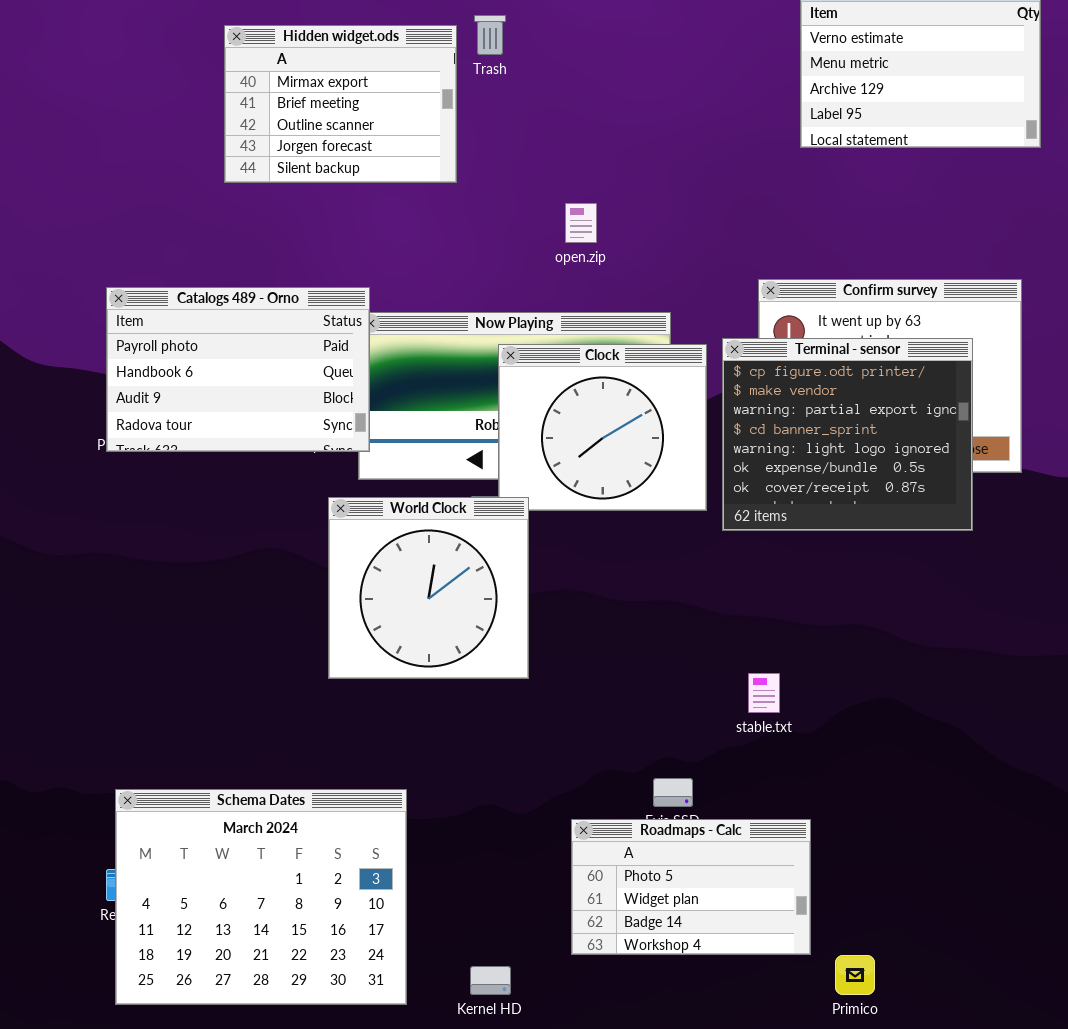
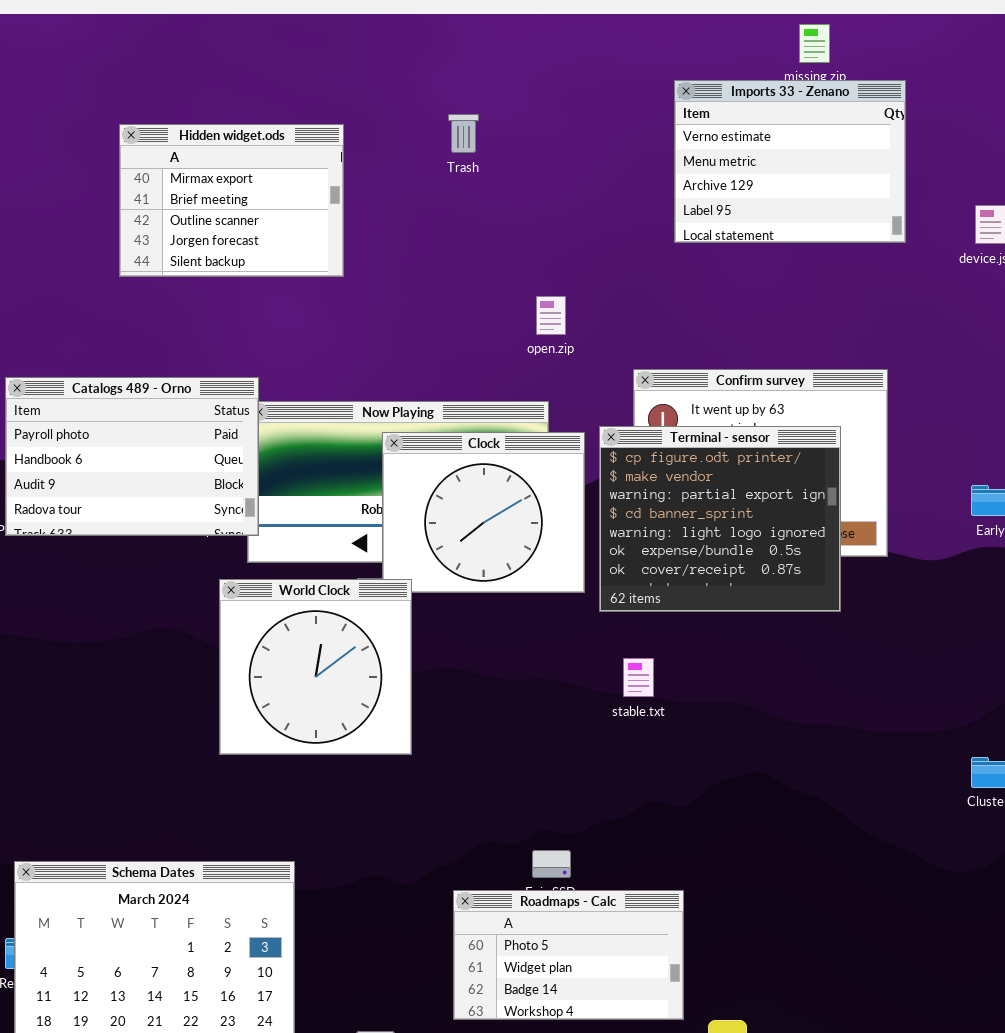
Trash: [474,15,506,55] -> [448,114,479,153], moved
open.zip: [565,203,597,243] -> [536,296,566,335], moved
stable.txt: [748,673,780,713] -> [623,658,654,697], moved

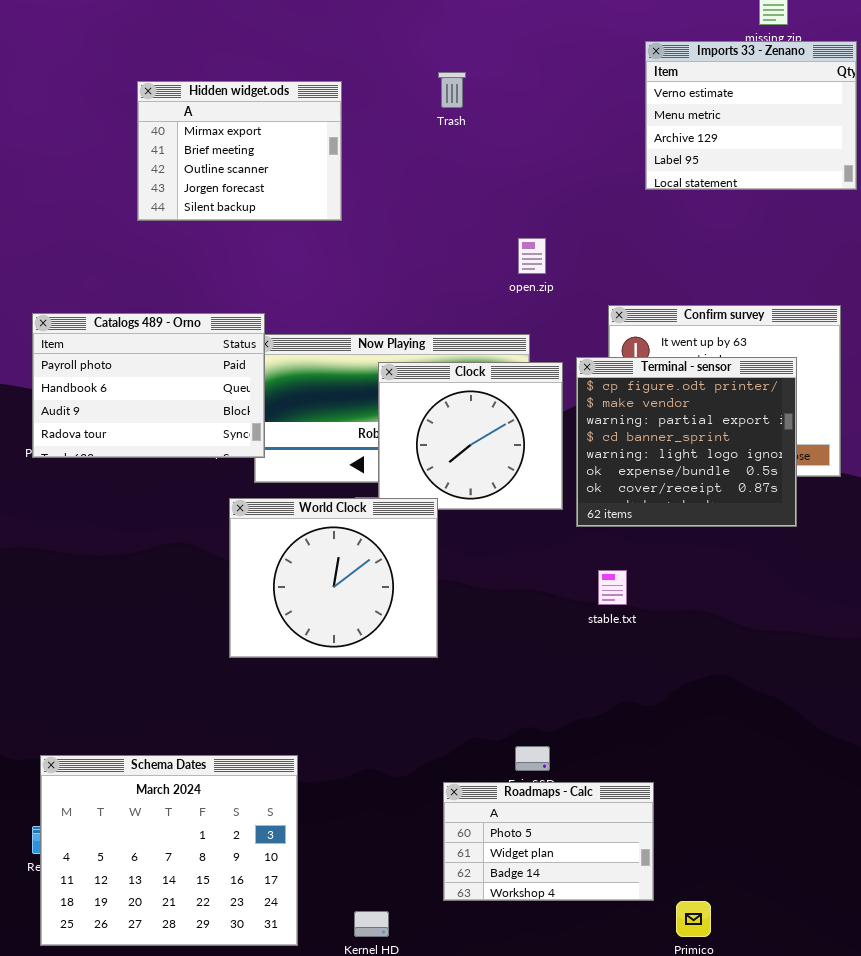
World Clock: [219,579,412,755] -> [229,498,438,658], resized

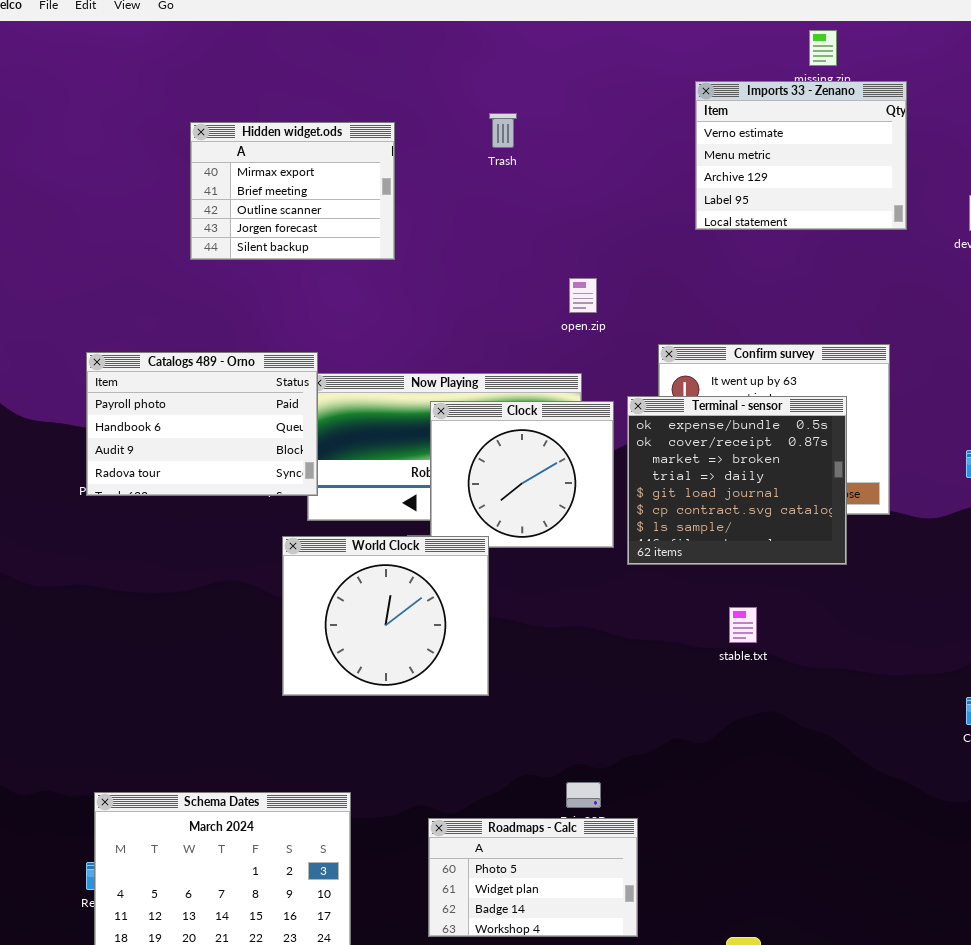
Terminal - sensor: [576,357,797,527] -> [627,396,847,565], scrolled down 5 rows
stable.txt: [598,570,627,605] -> [729,607,757,643], moved
Roadmaps - Calc: [443,782,654,901] -> [428,818,638,937], moved

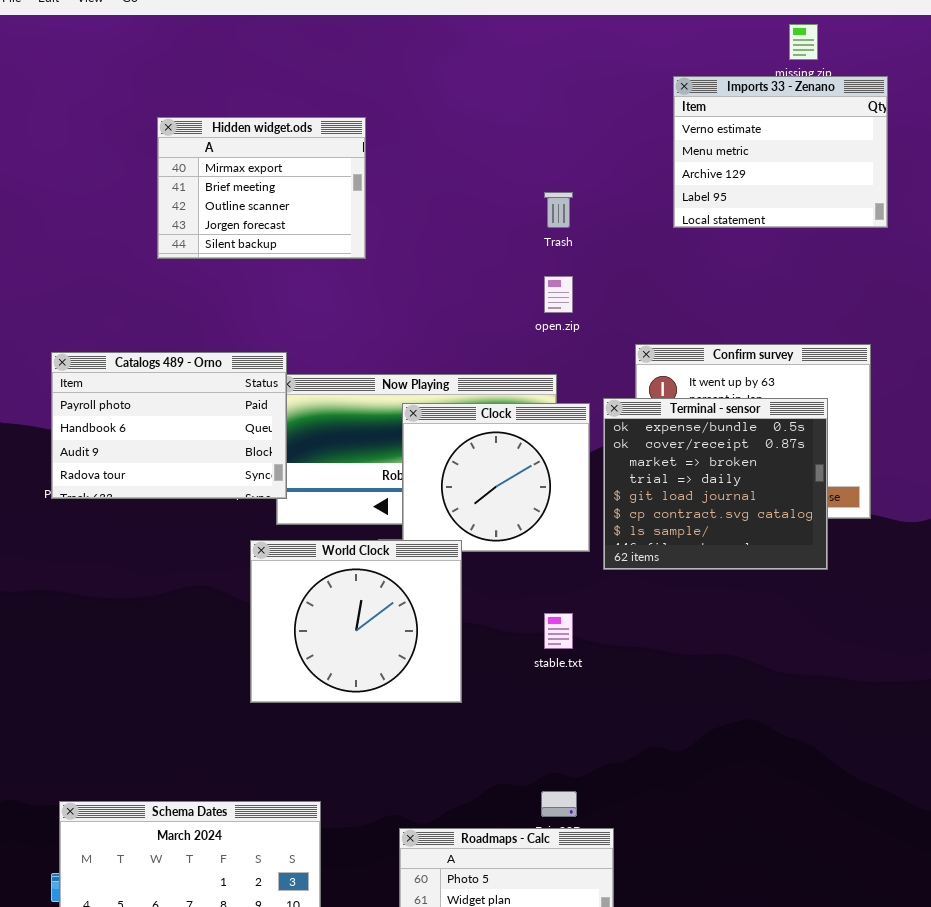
Trash: [489,113,517,148] -> [544,192,573,228], moved
stable.txt: [729,607,757,643] -> [544,613,573,649], moved

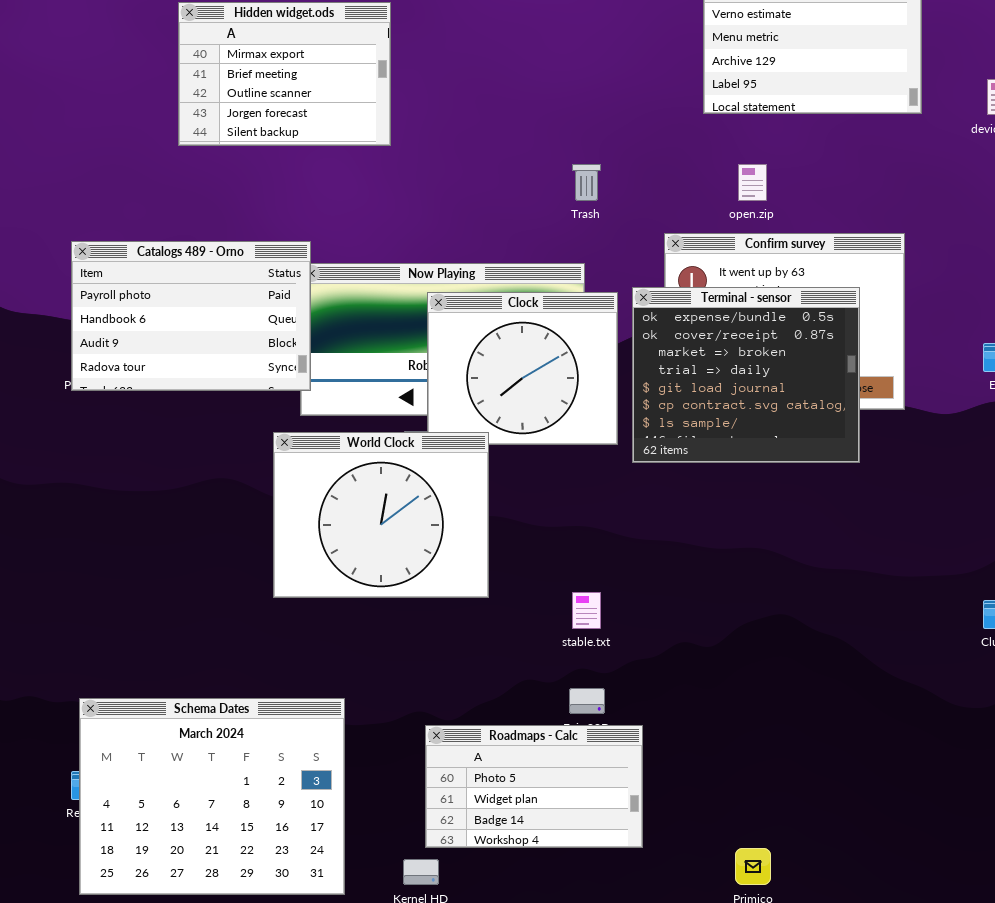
Trash: [544,192,573,228] -> [572,164,601,201], moved
open.zip: [544,276,573,313] -> [738,164,767,201], moved
stable.txt: [544,613,573,649] -> [572,592,601,629], moved

